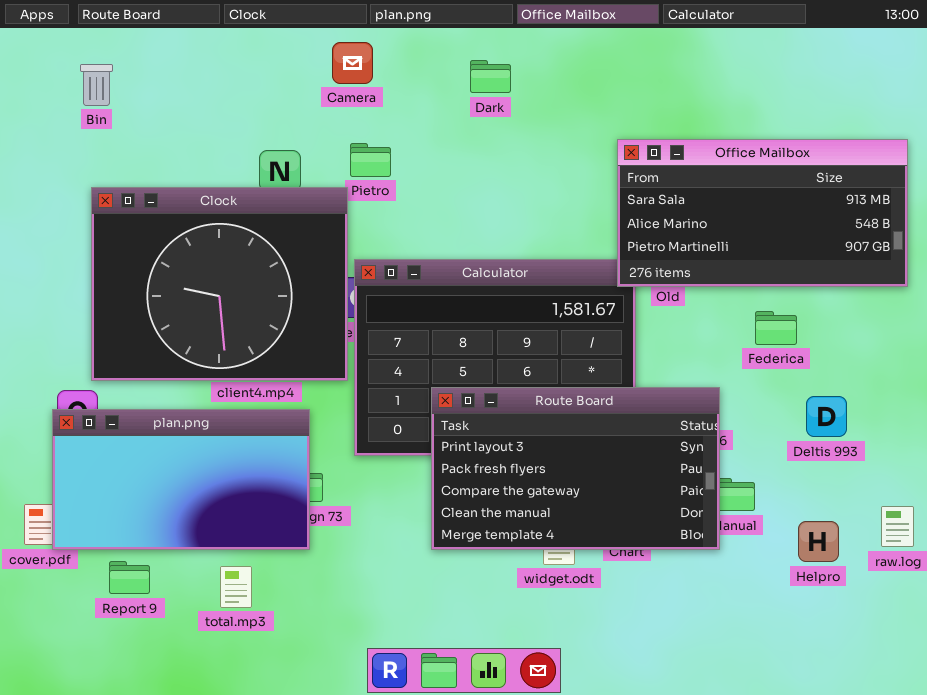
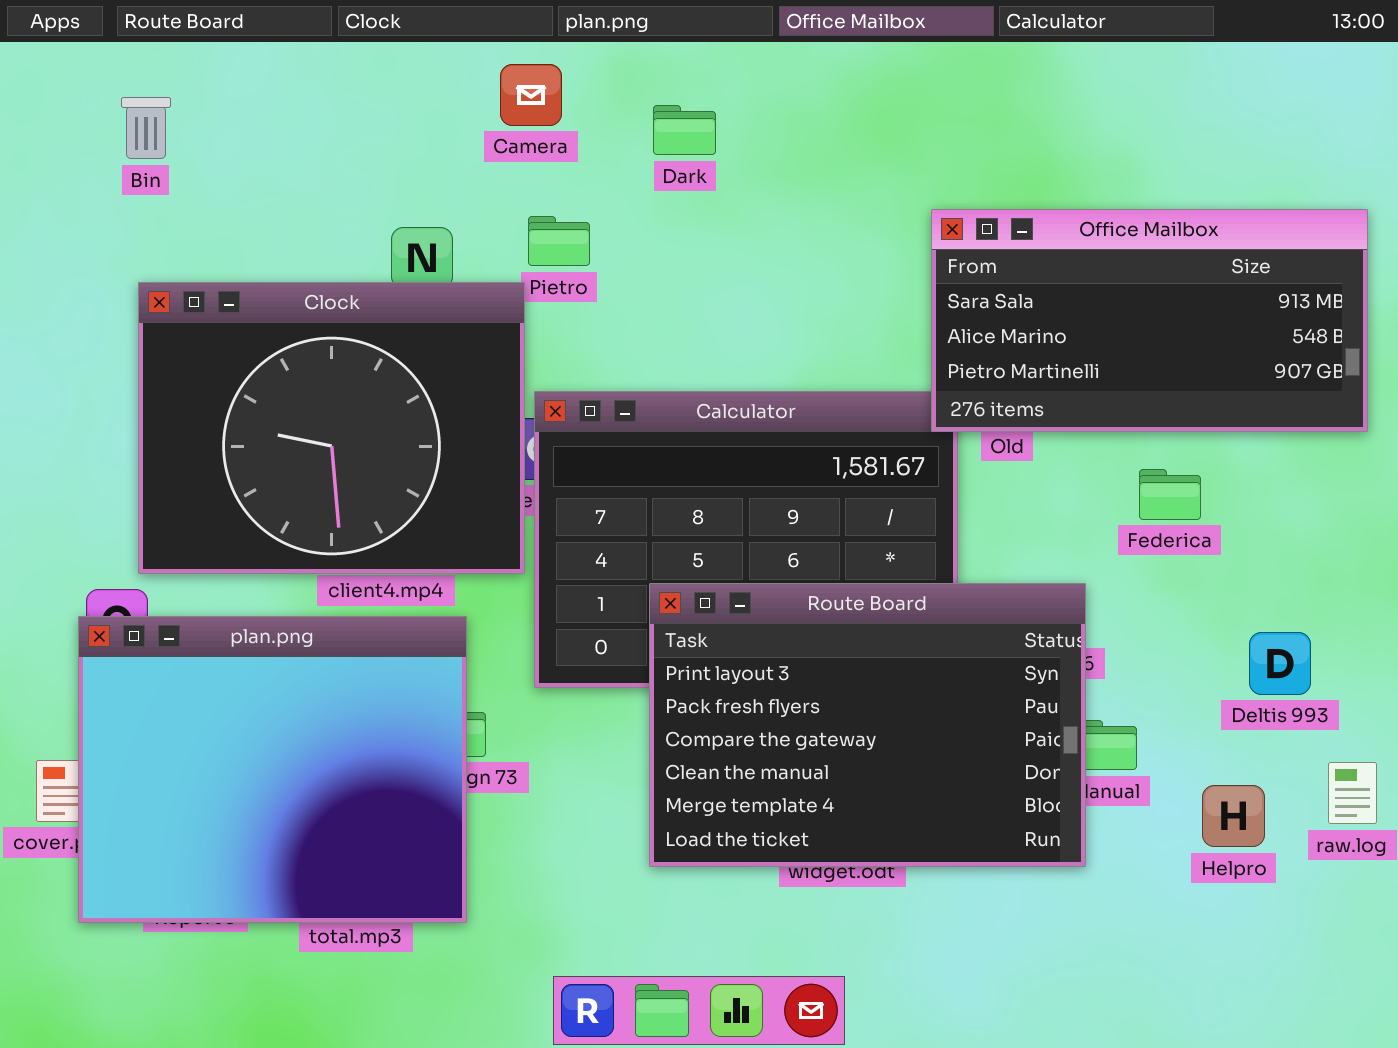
Dark: [470,60,511,93] -> [653,105,716,155], moved
Route Board: [431,387,720,550] -> [649,583,1086,867], resized
Deltis 993: [806,396,847,437] -> [1249,632,1311,695], moved
plan.png: [52,409,310,550] -> [78,616,467,923], resized

